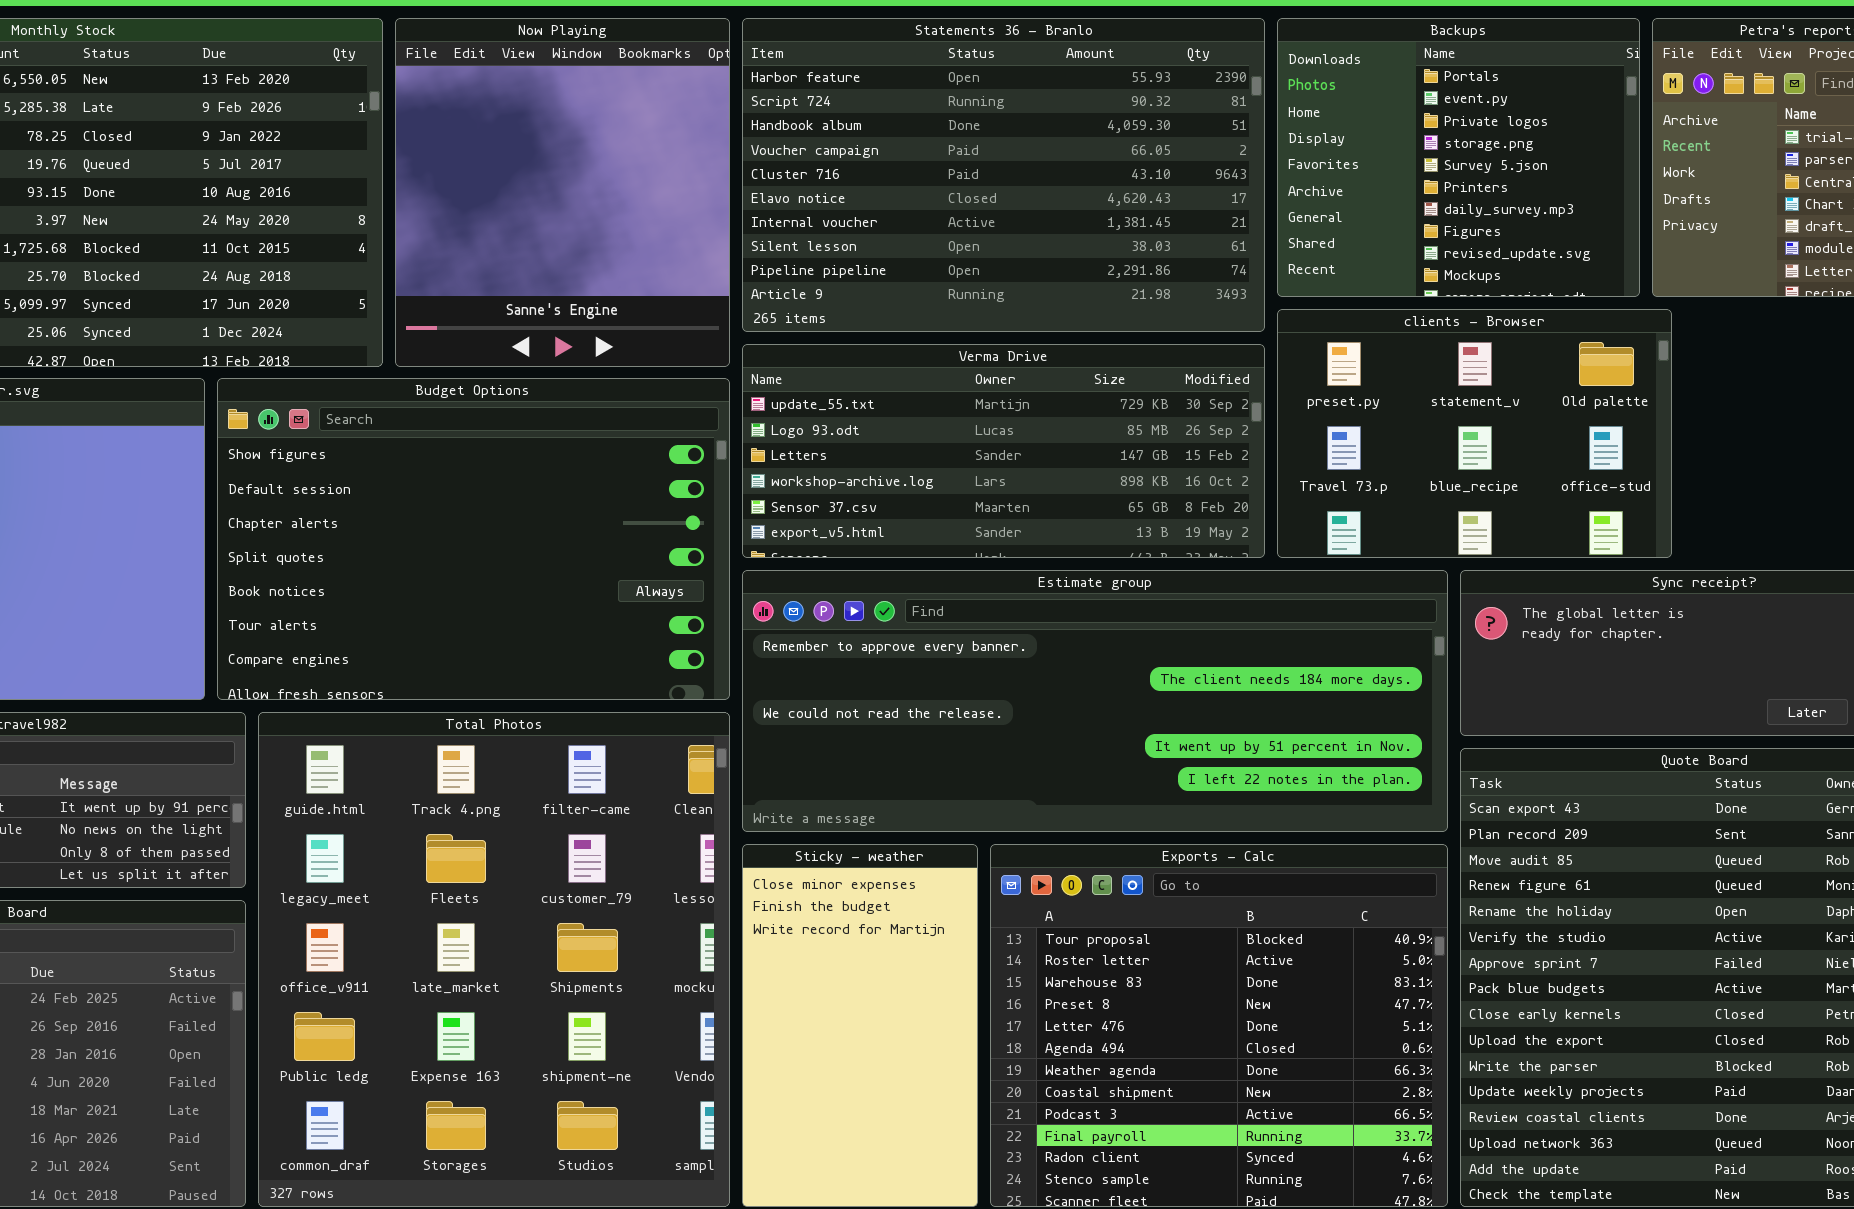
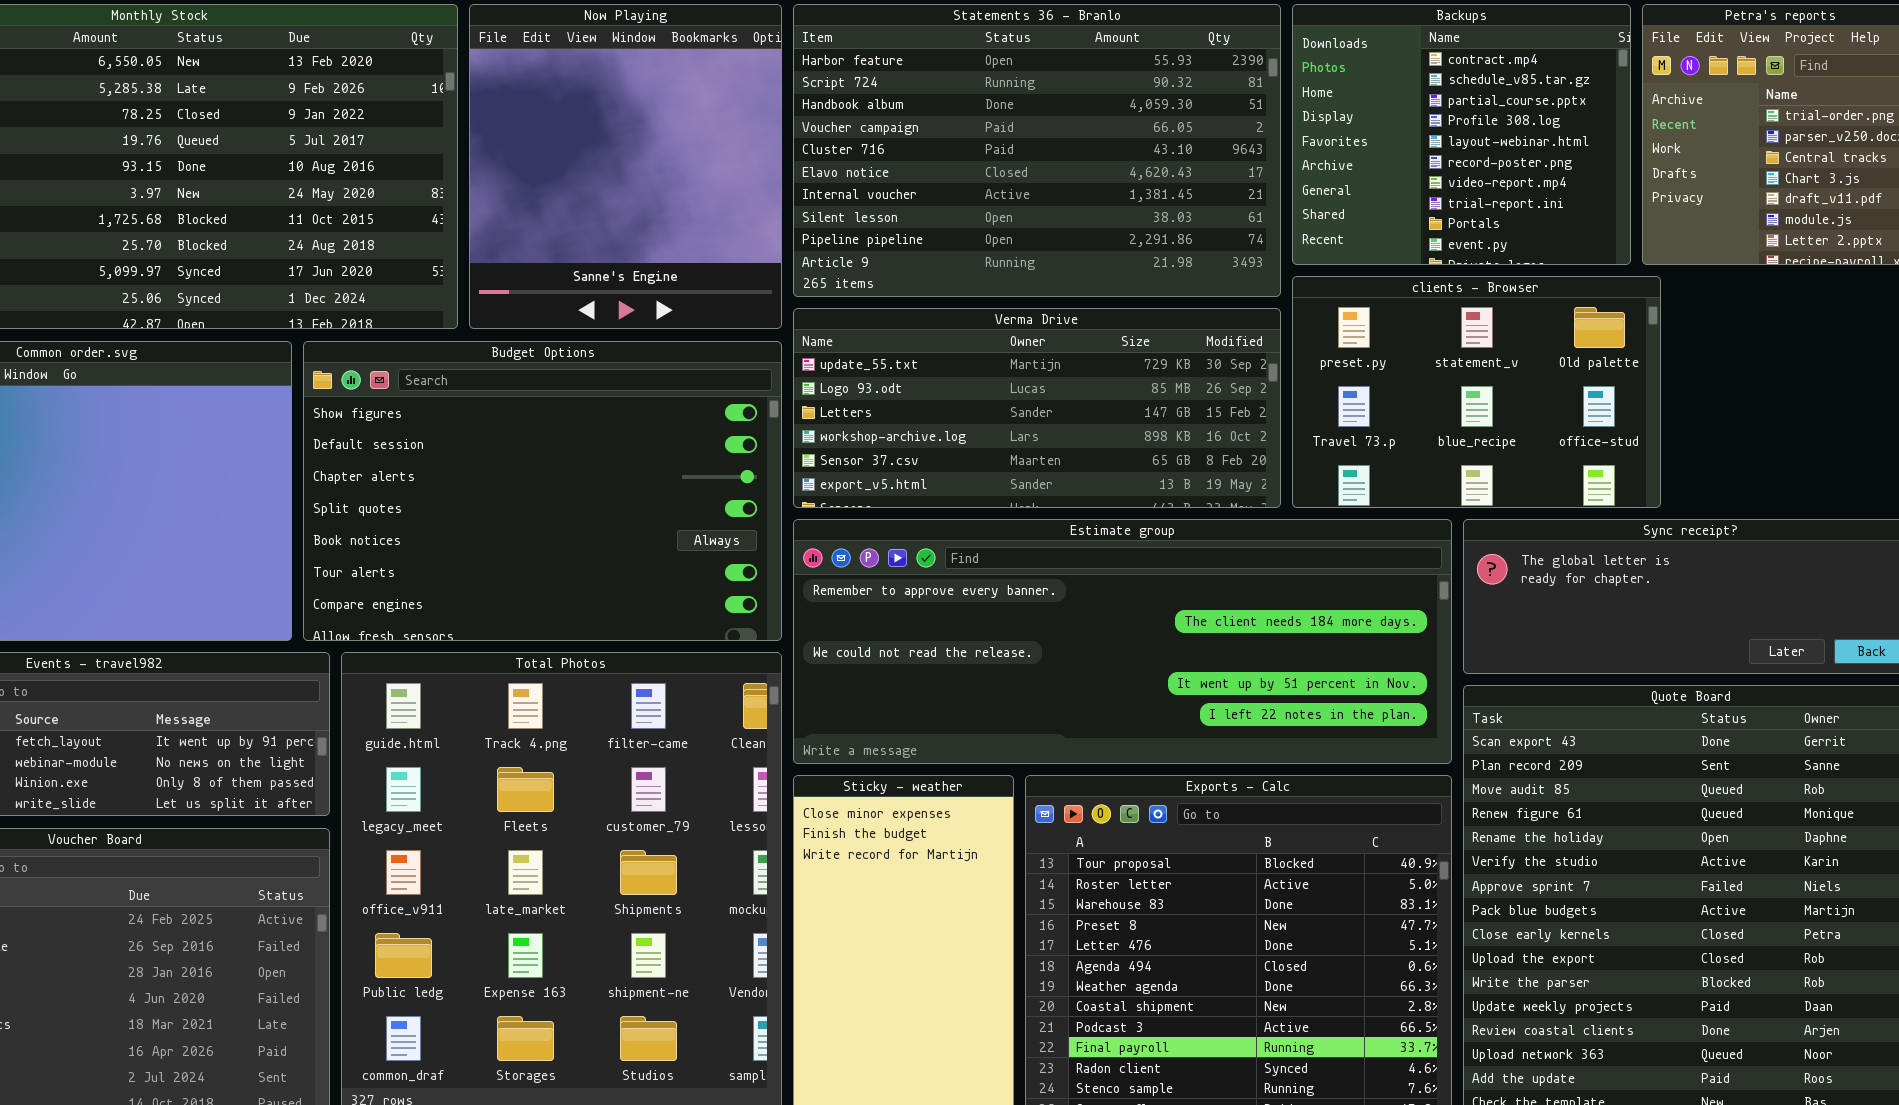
Backups: [1277,18,1640,297] -> [1292,4,1631,265], scrolled up 8 rows

